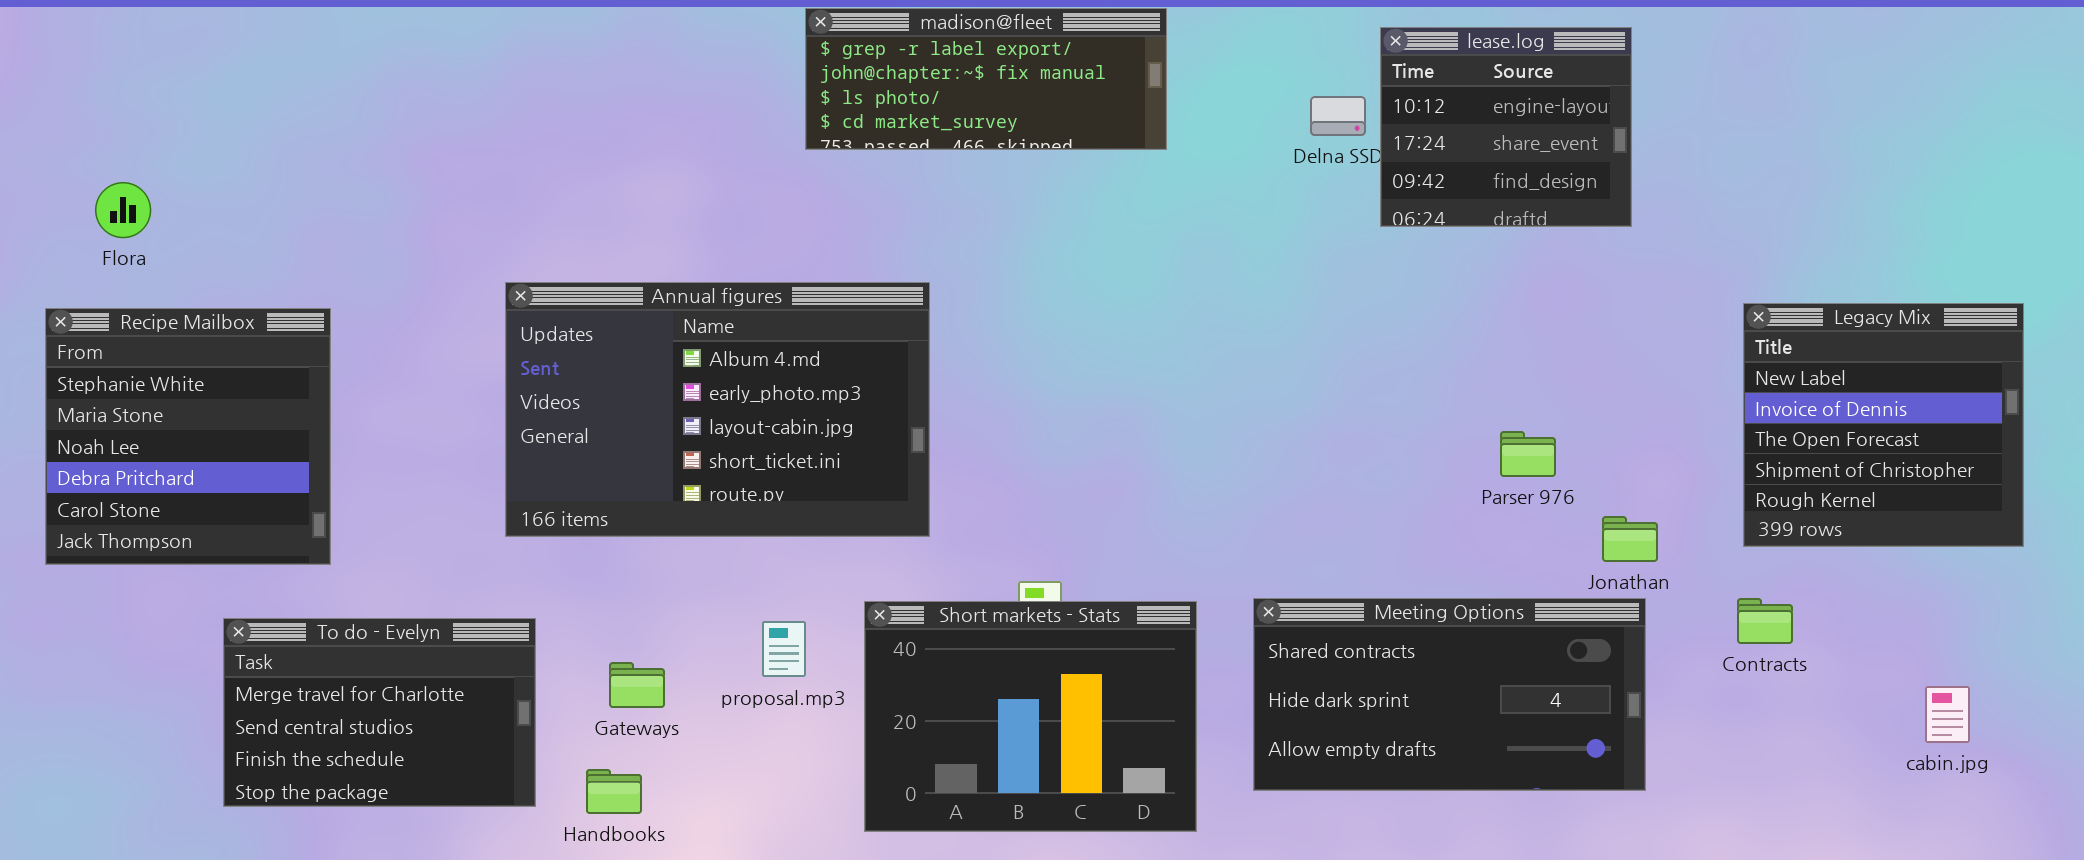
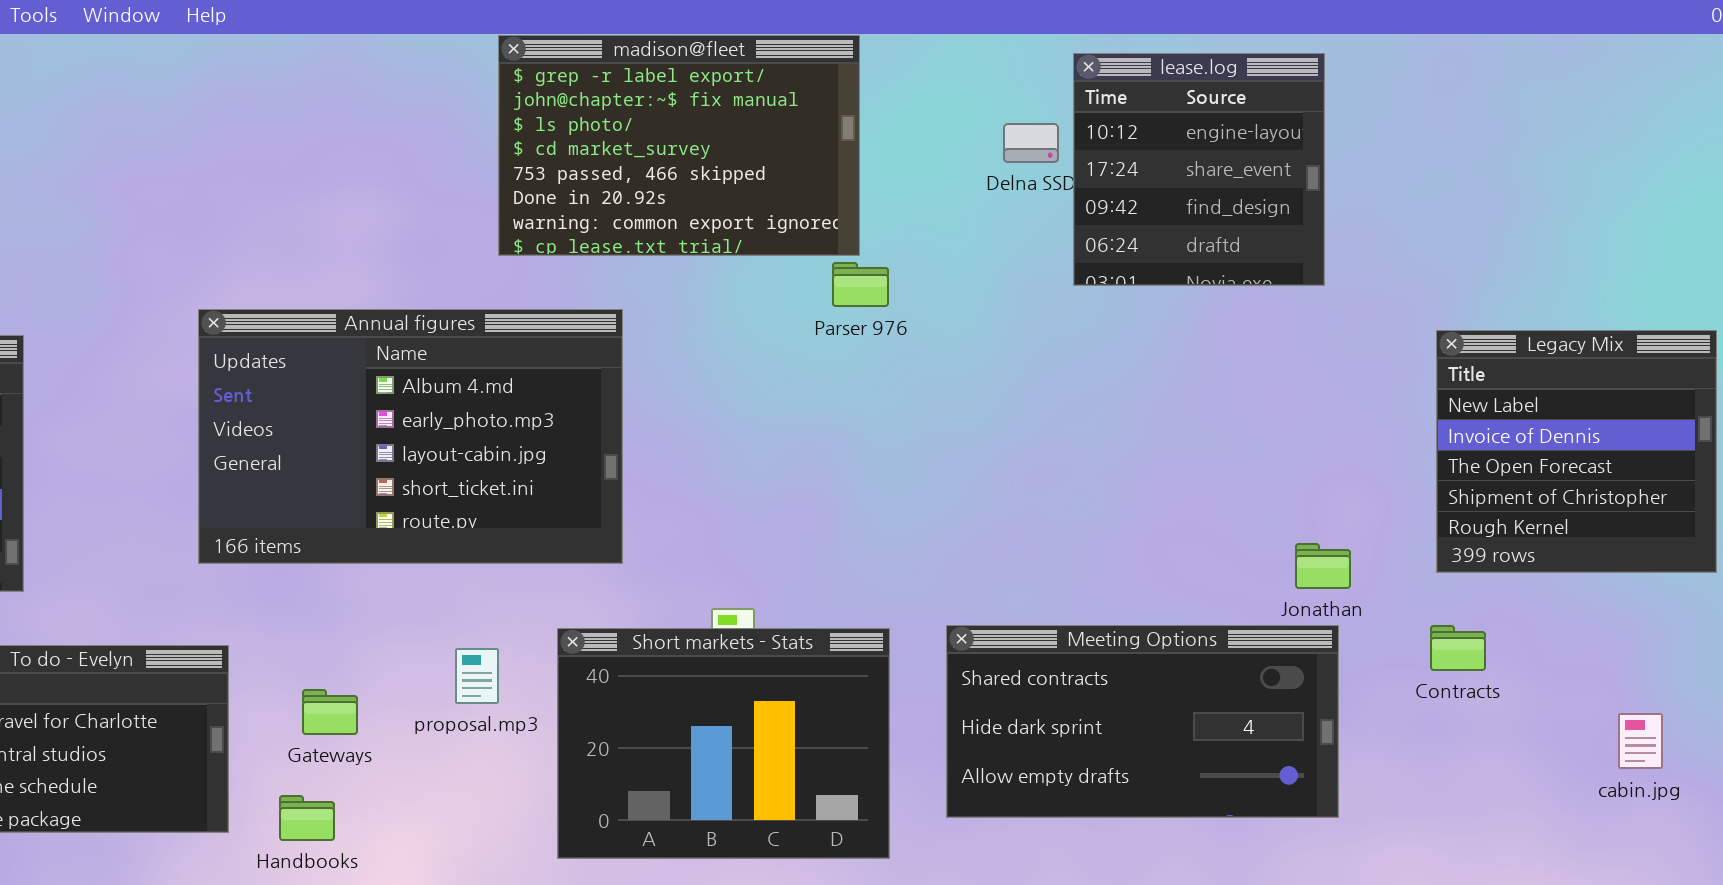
madison@fleet: [805,8,1167,150] -> [498,35,860,256], resized
lease.log: [1380,27,1632,227] -> [1073,53,1325,286], resized
Parser 976: [1500,431,1556,477] -> [832,262,889,307], moved

